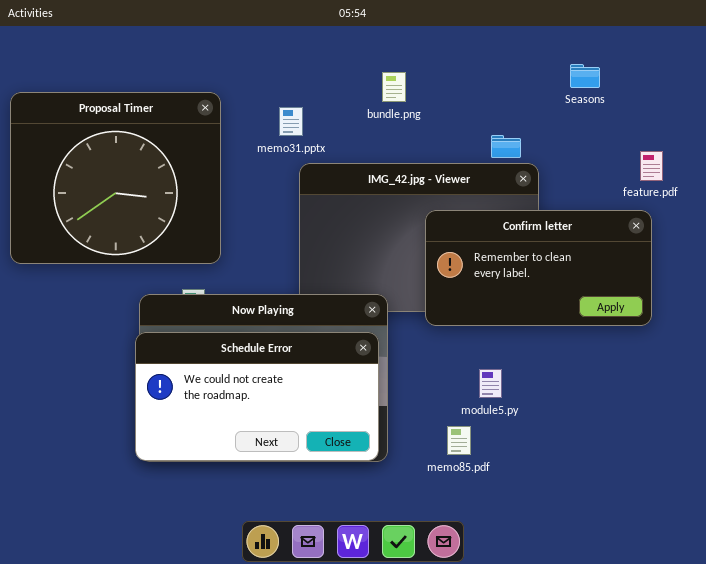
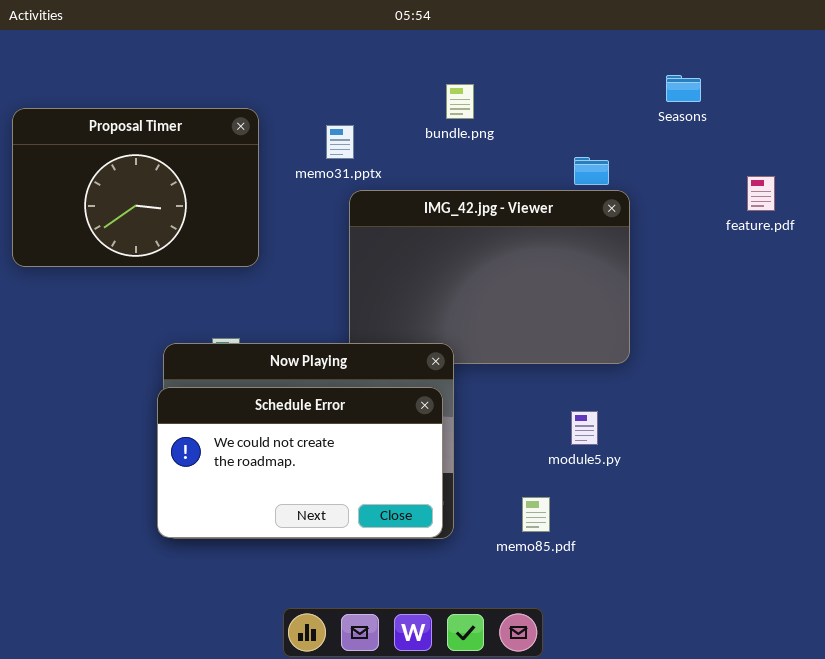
Proposal Timer: [10,92,221,264] -> [12,108,259,267], resized
Confirm letter: [425,210,652,326] -> none, closed
module5.py: [479,369,502,398] -> [571,411,598,445], moved

